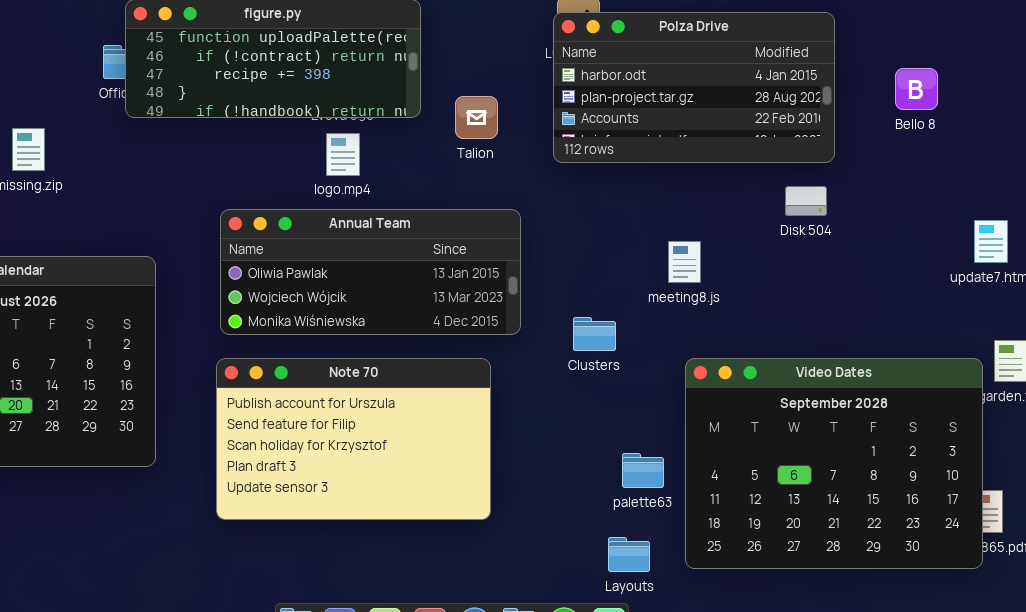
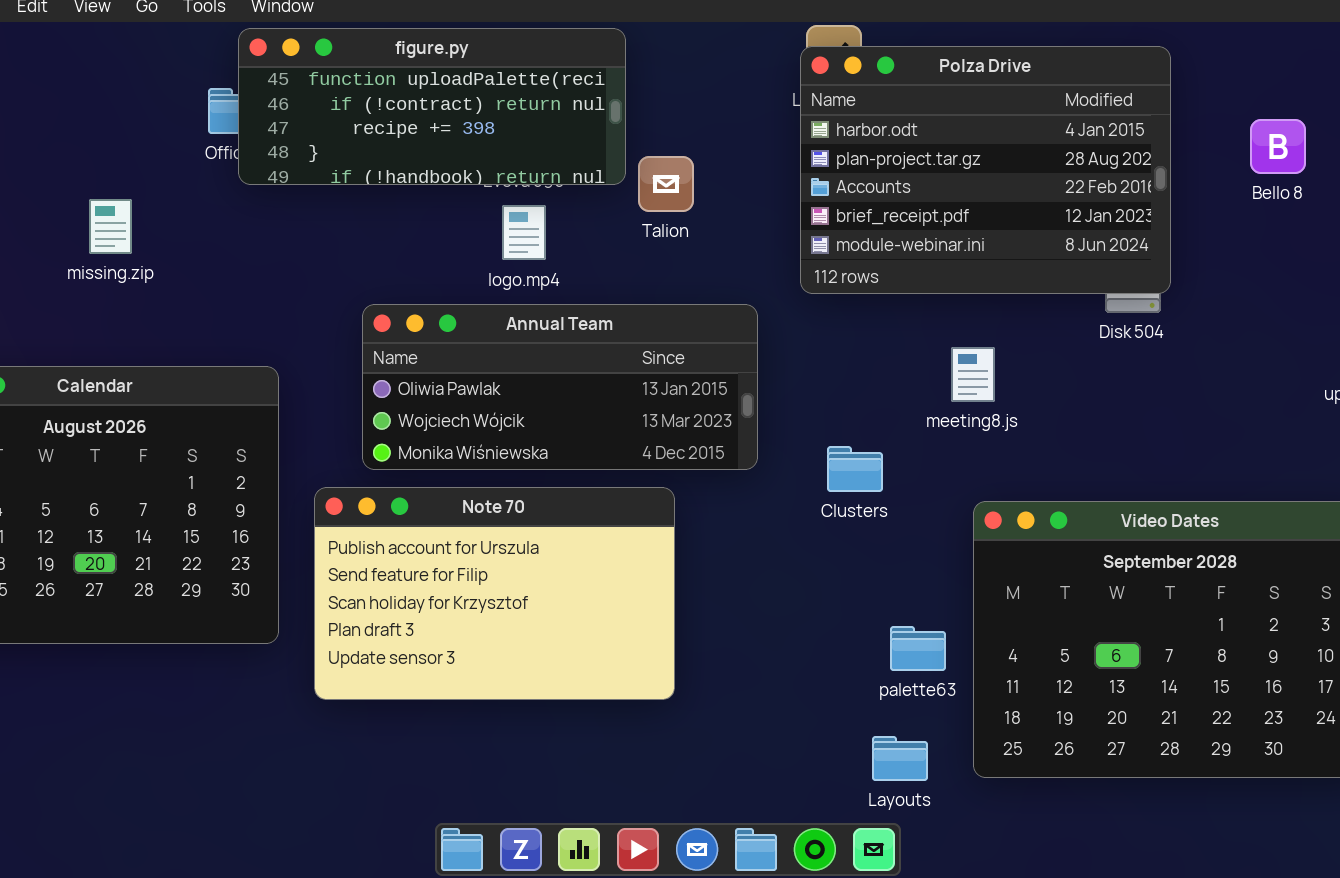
Polza Drive: [553,12,835,163] -> [800,46,1171,294], resized
Talion: [455,96,498,139] -> [638,156,694,212], moved
Note 70: [216,358,491,520] -> [314,487,675,700], moved

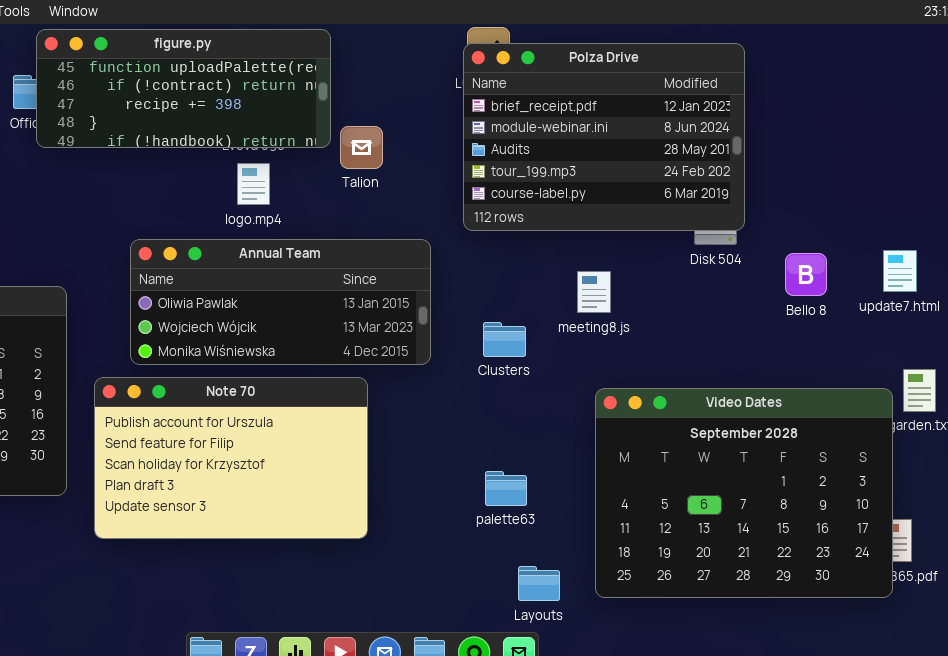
Polza Drive: [800,46,1171,294] -> [463,43,745,231], scrolled down 3 rows
Bello 8: [1250,119,1306,174] -> [785,253,827,296], moved
Clusters: [827,446,883,492] -> [483,322,526,357], moved
palette63: [890,626,946,671] -> [485,471,527,506], moved

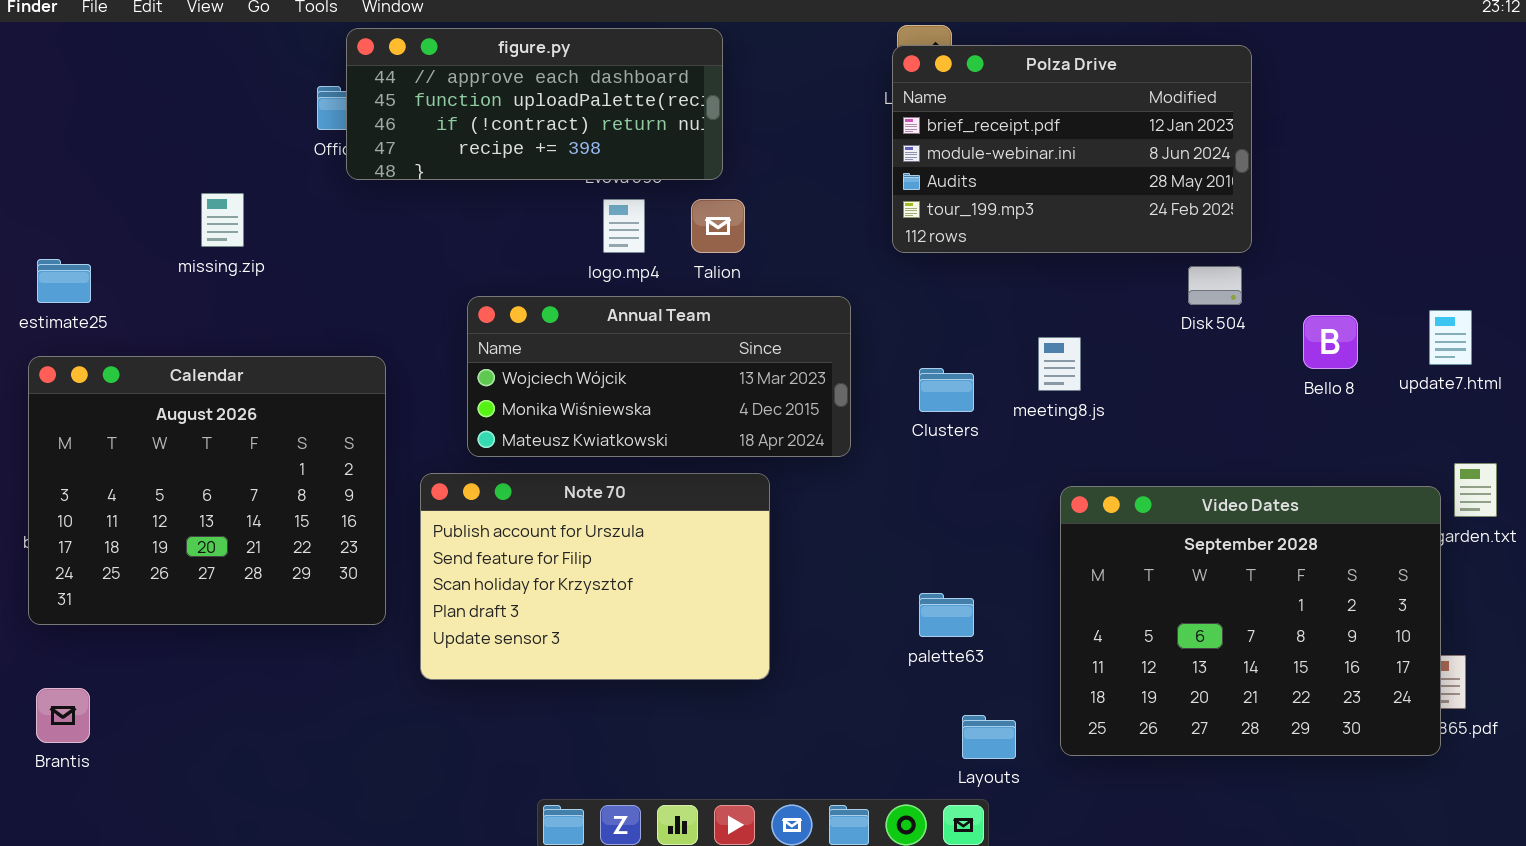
figure.py: [36,29,331,148] -> [346,28,723,180], scrolled up 1 row
Polza Drive: [463,43,745,231] -> [892,45,1252,253], resized
Talion: [340,126,383,169] -> [691,199,745,253], moved
Annual Team: [130,239,431,365] -> [467,296,851,457], scrolled down 1 row
Clusters: [483,322,526,357] -> [919,368,974,412], moved

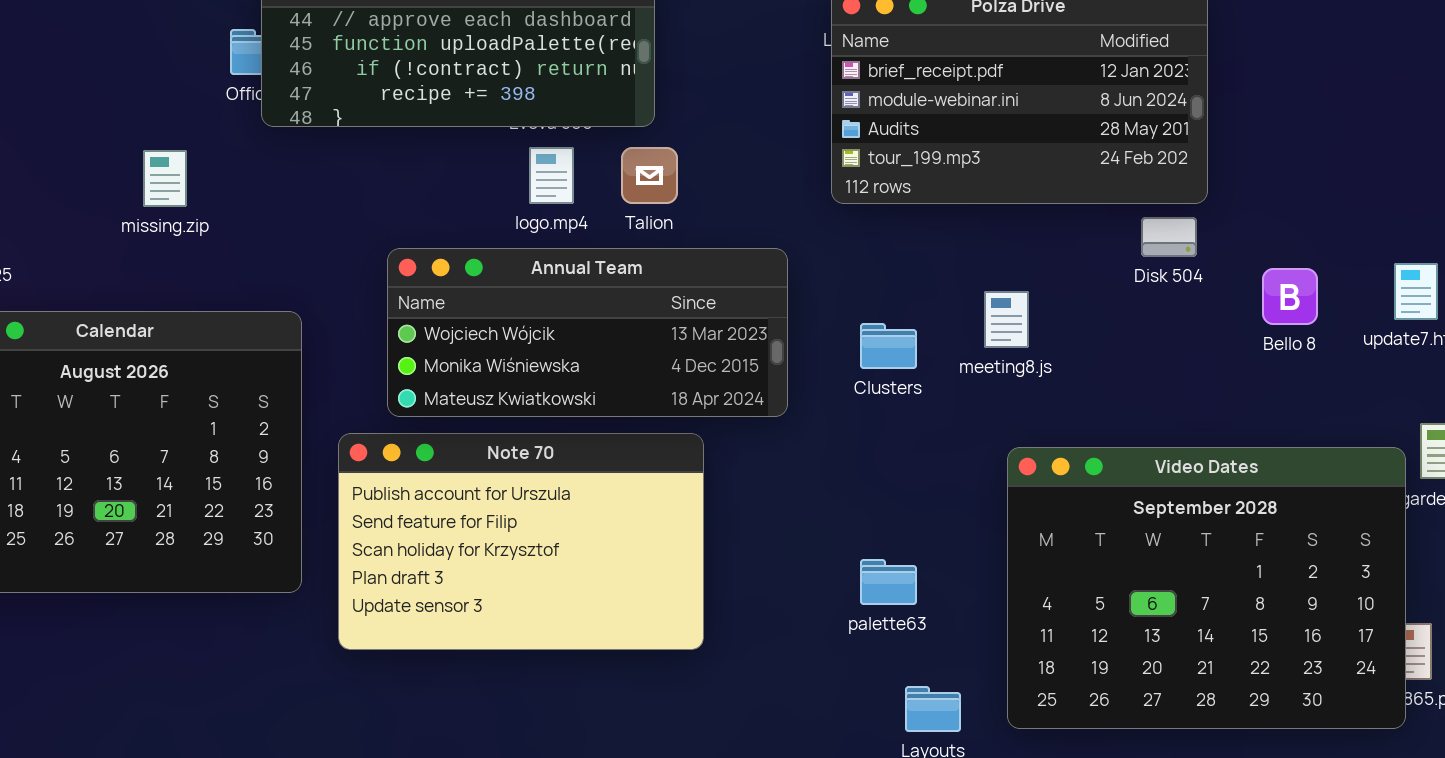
missing.zip: [201,193,244,247] -> [143,150,187,207], moved

